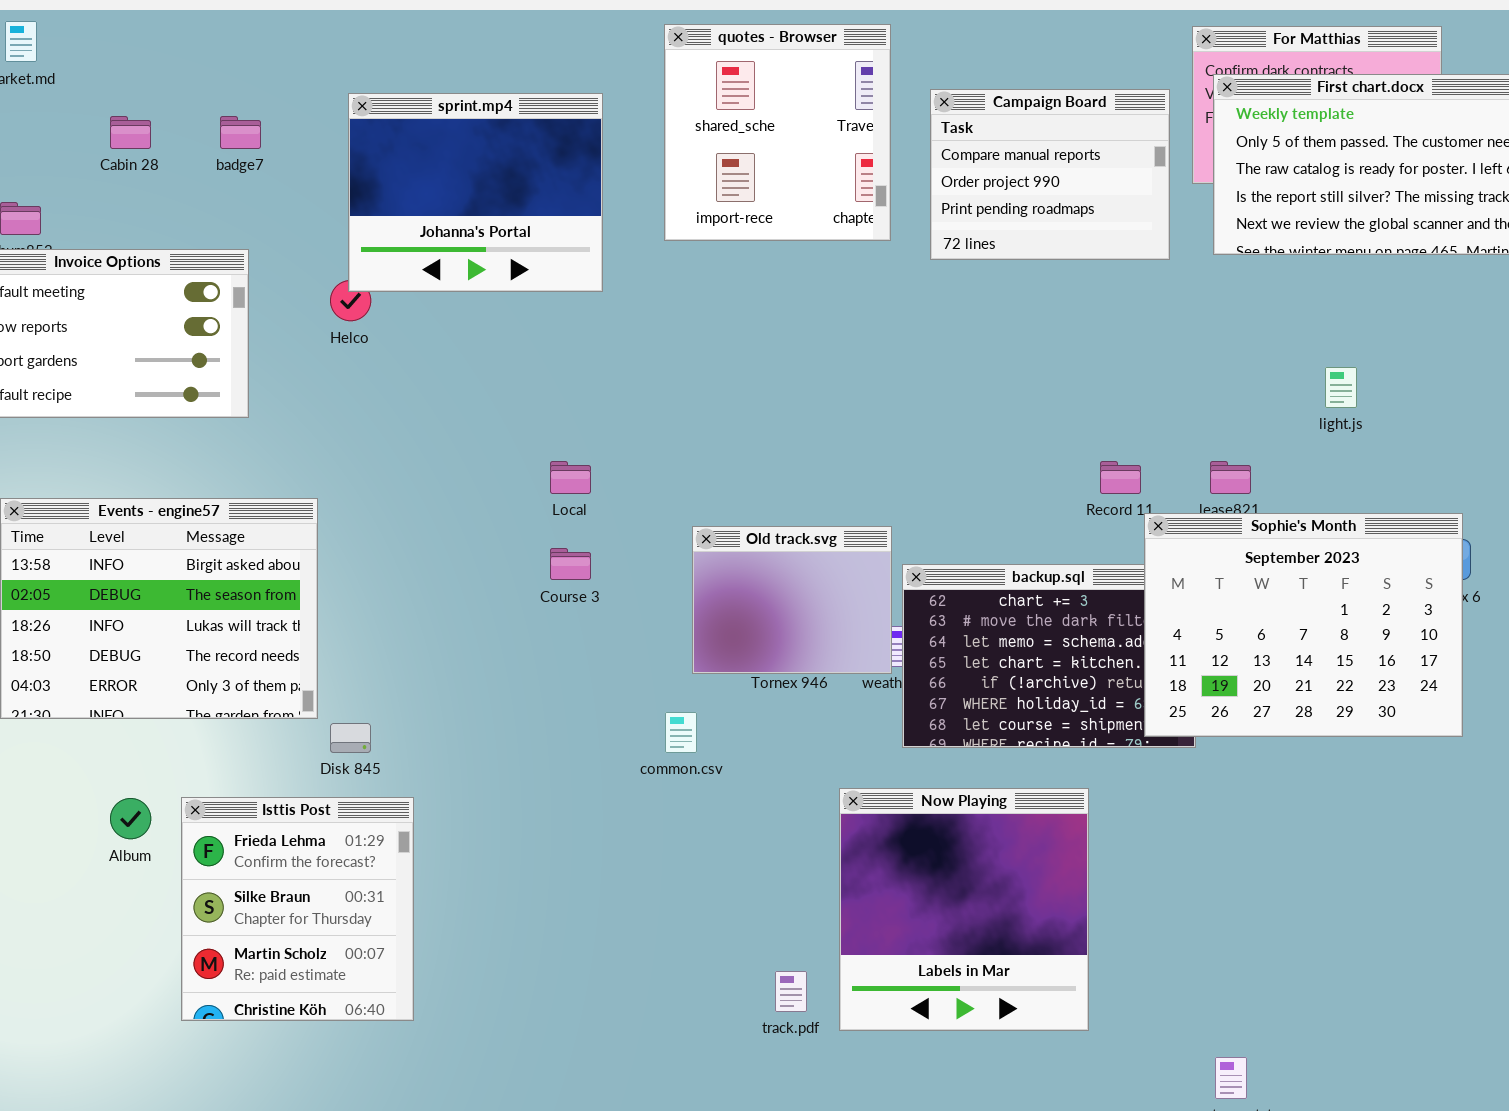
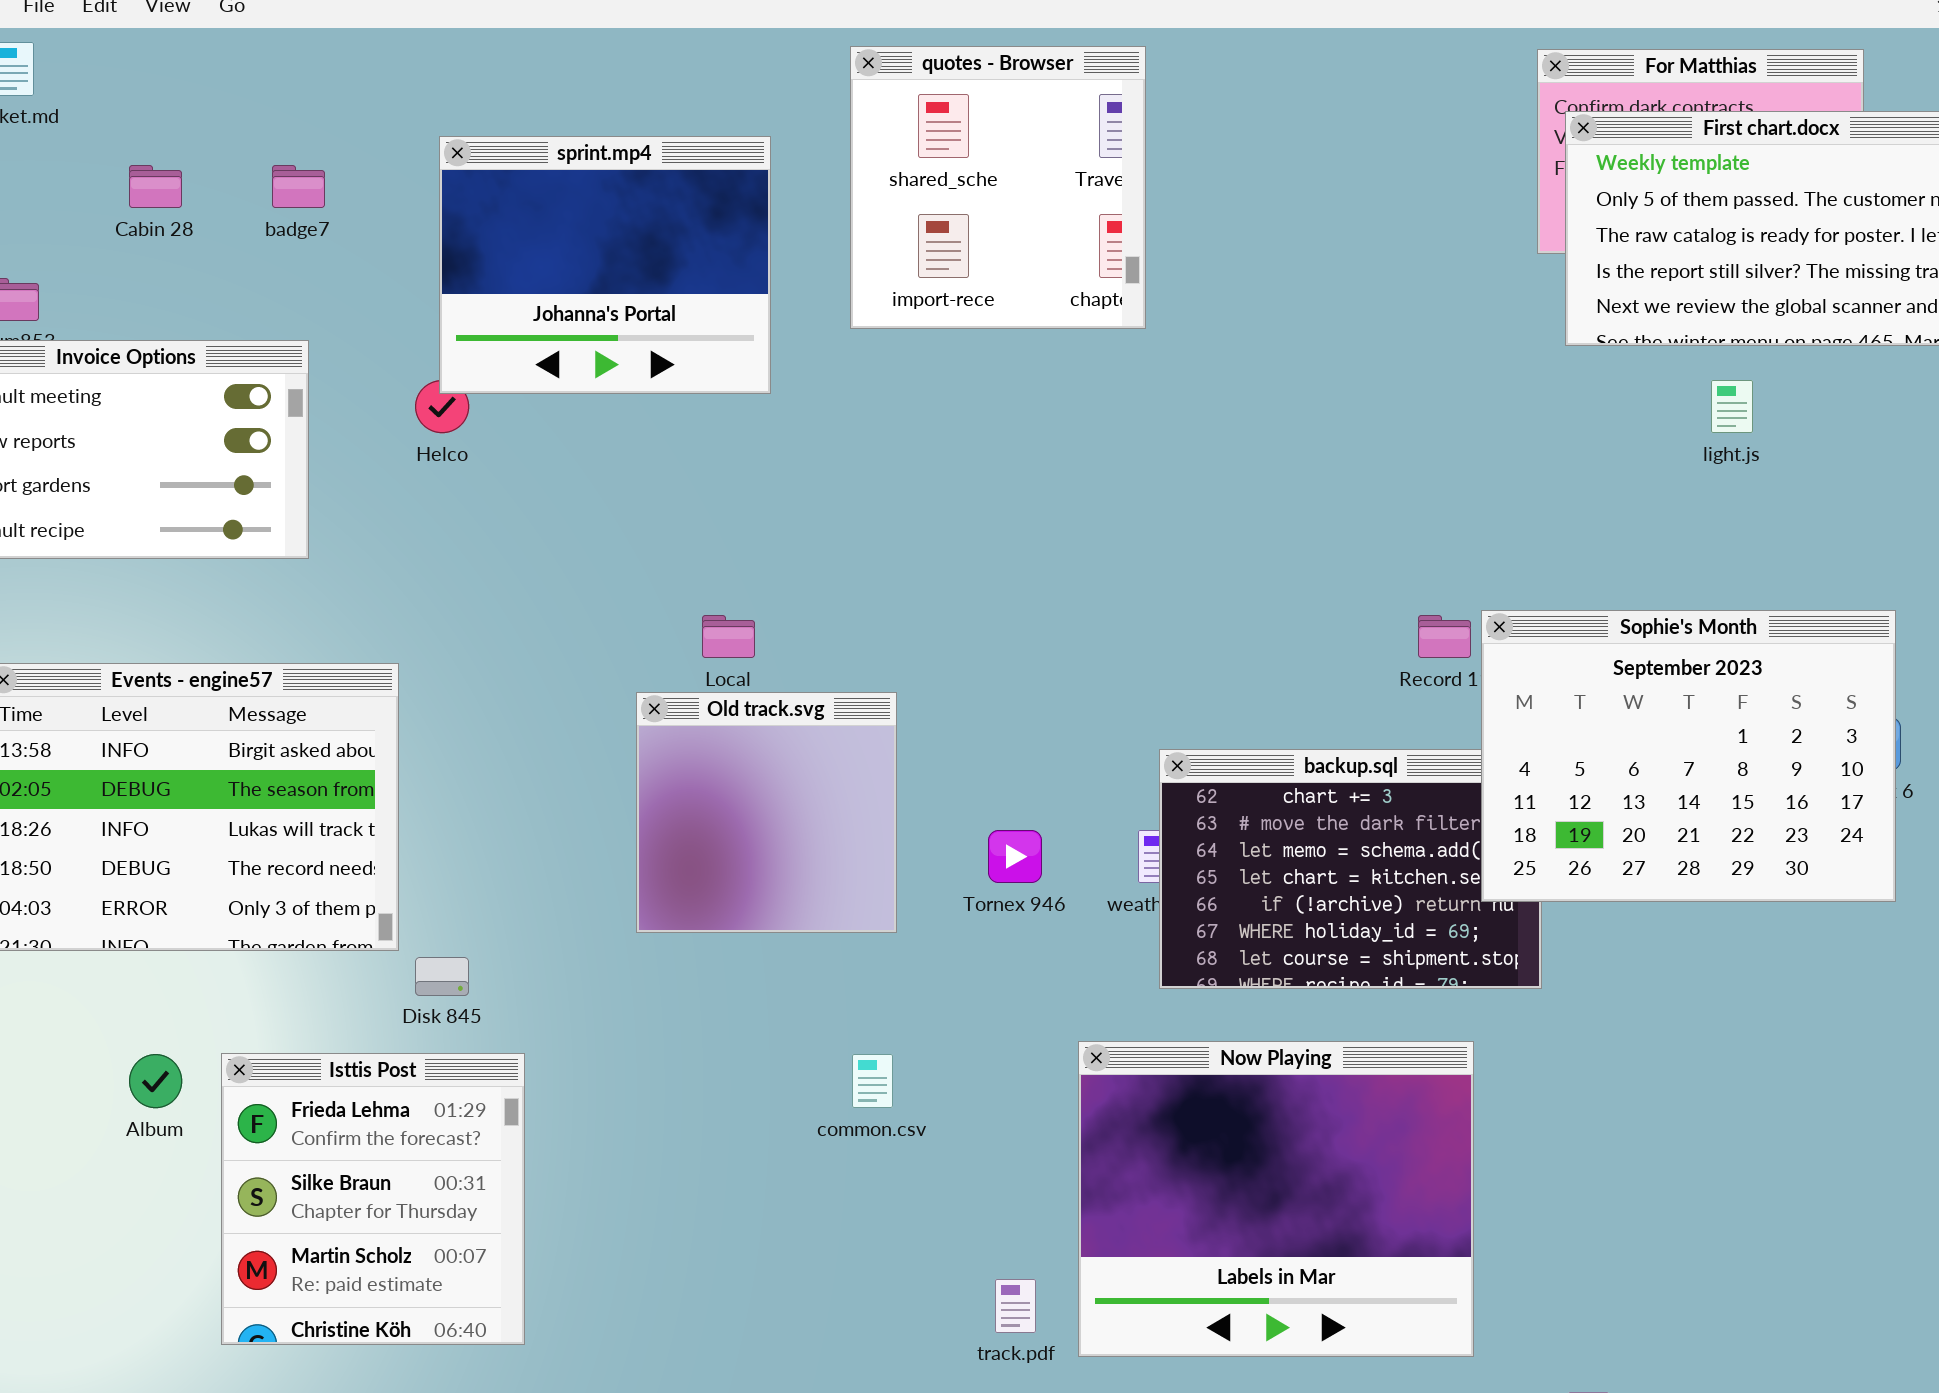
Campaign Board: [930,89,1170,260] -> none, closed
light.js: [1325,367,1357,408] -> [1711,380,1753,433], moved
Sophie's Month: [1144,513,1463,737] -> [1481,610,1896,902], moved
Old track.svg: [692,526,892,674] -> [636,692,897,933], moved, resized
common.csv: [665,712,697,753] -> [852,1054,893,1108], moved
Now Playing: [839,788,1089,1031] -> [1078,1041,1474,1357], resized

